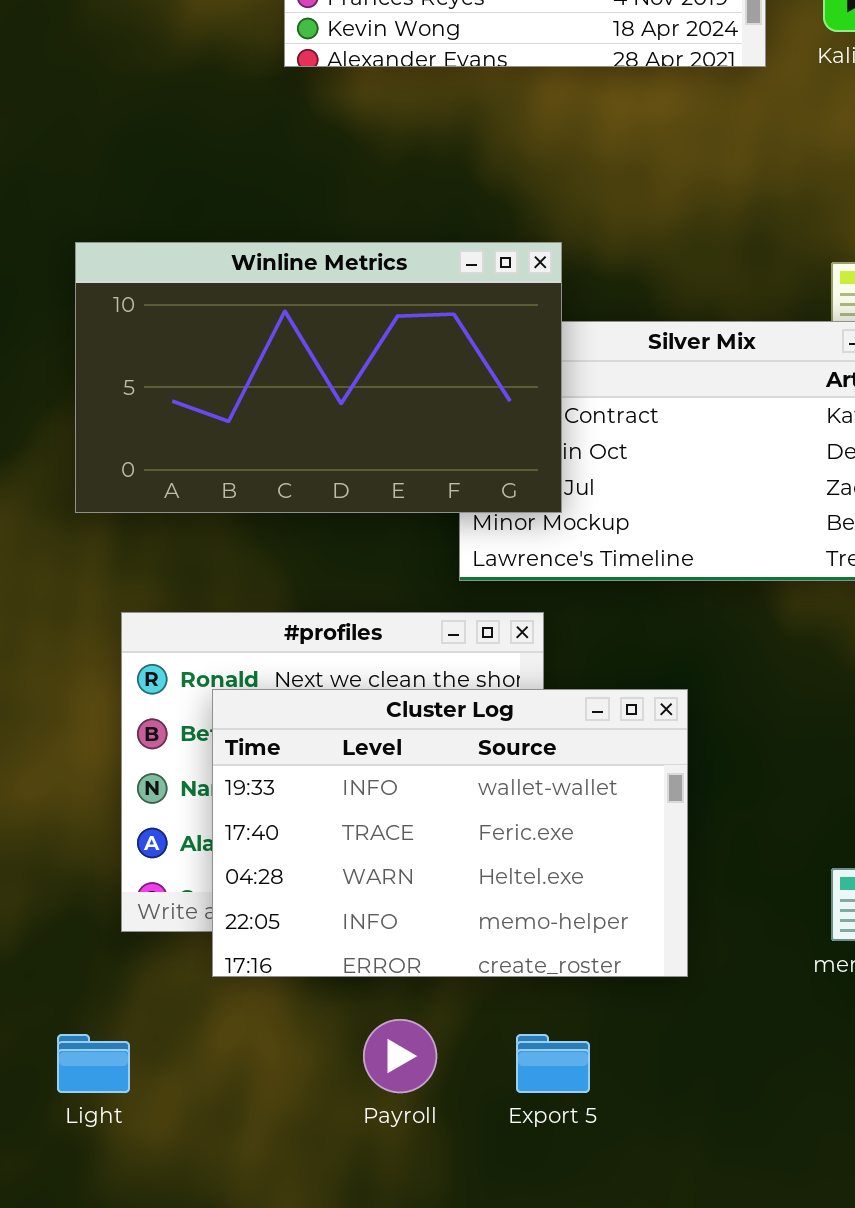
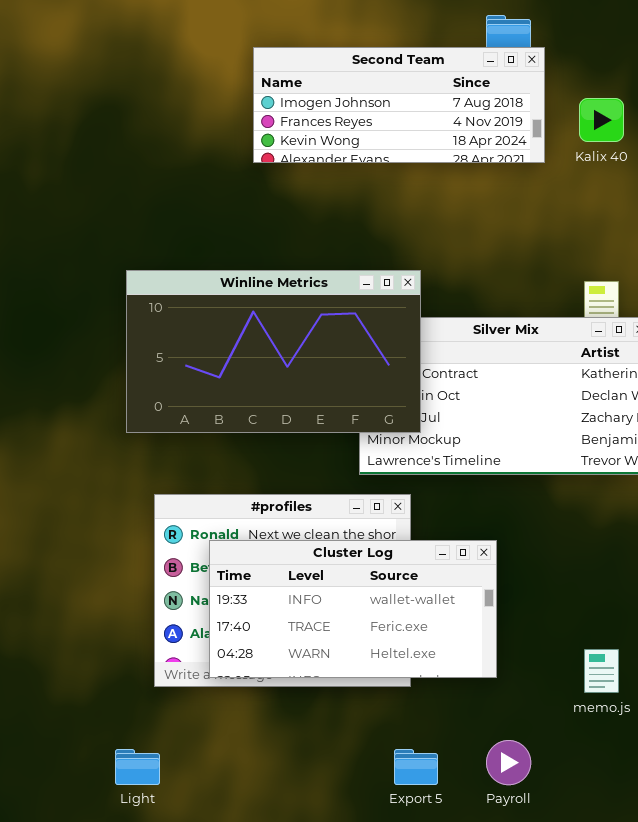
Cluster Log: [212,689,688,977] -> [209,540,497,678], resized
Payroll: [363,1019,437,1093] -> [486,740,531,785], moved

